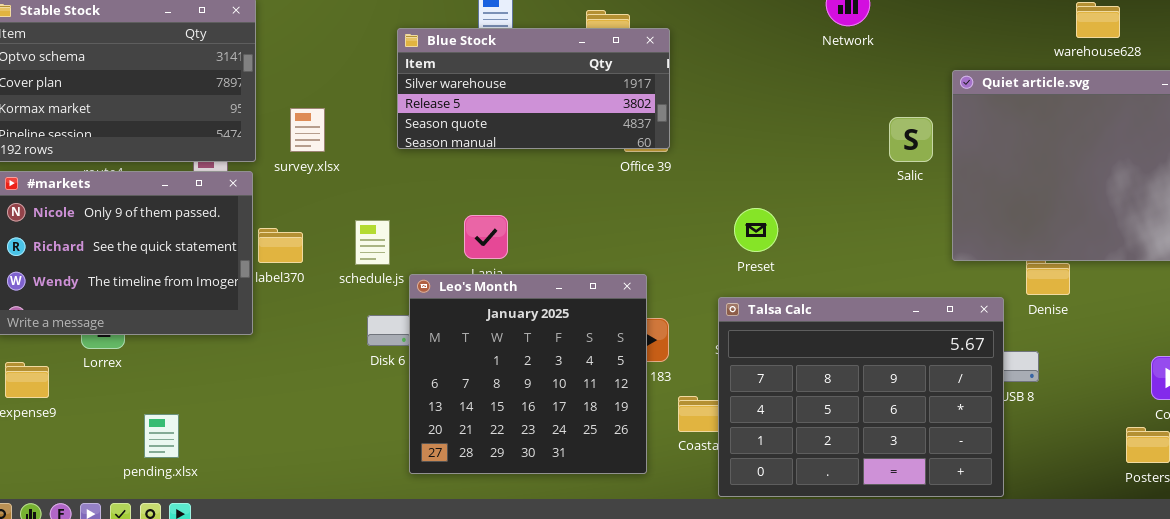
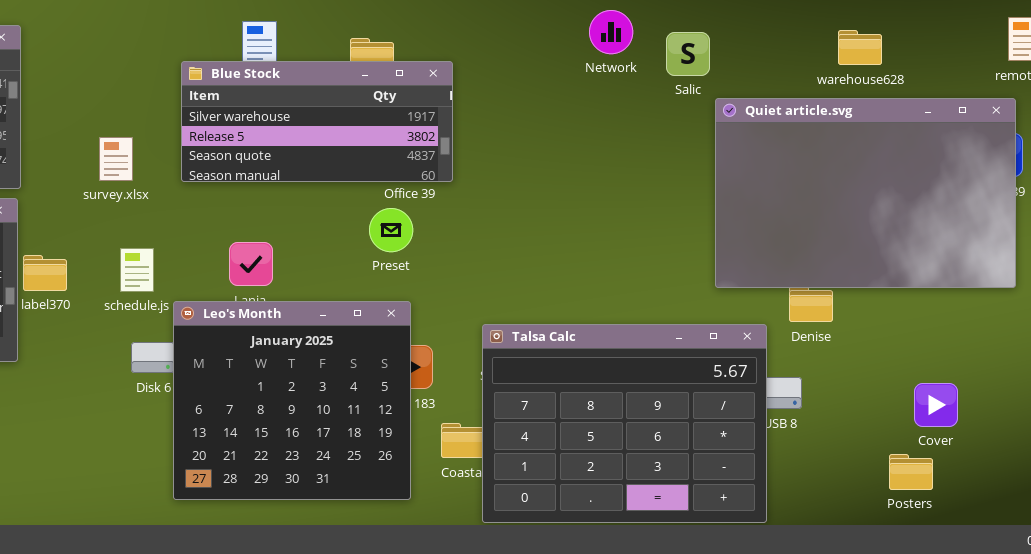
Blue Stock: [397,28,670,149] -> [181,61,453,182], moved
survey.xlsx: [290,108,325,152] -> [99,137,133,181], moved
Salic: [889,117,933,162] -> [666,32,710,76], moved
Preset: [734,208,778,252] -> [369,208,413,252], moved

